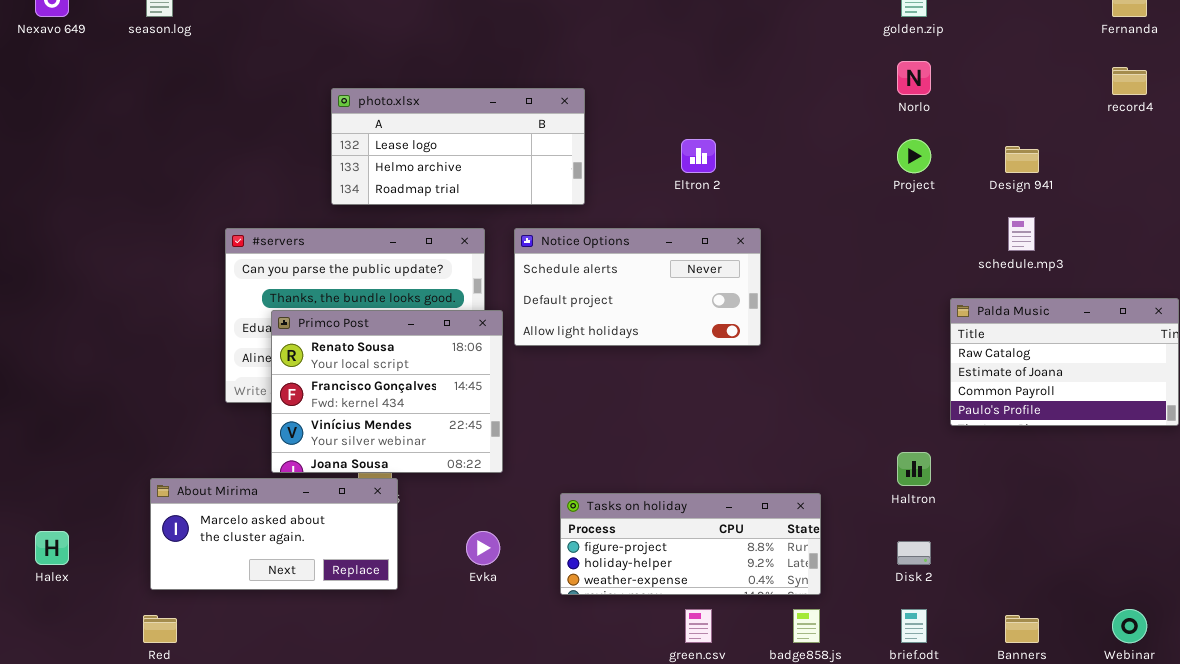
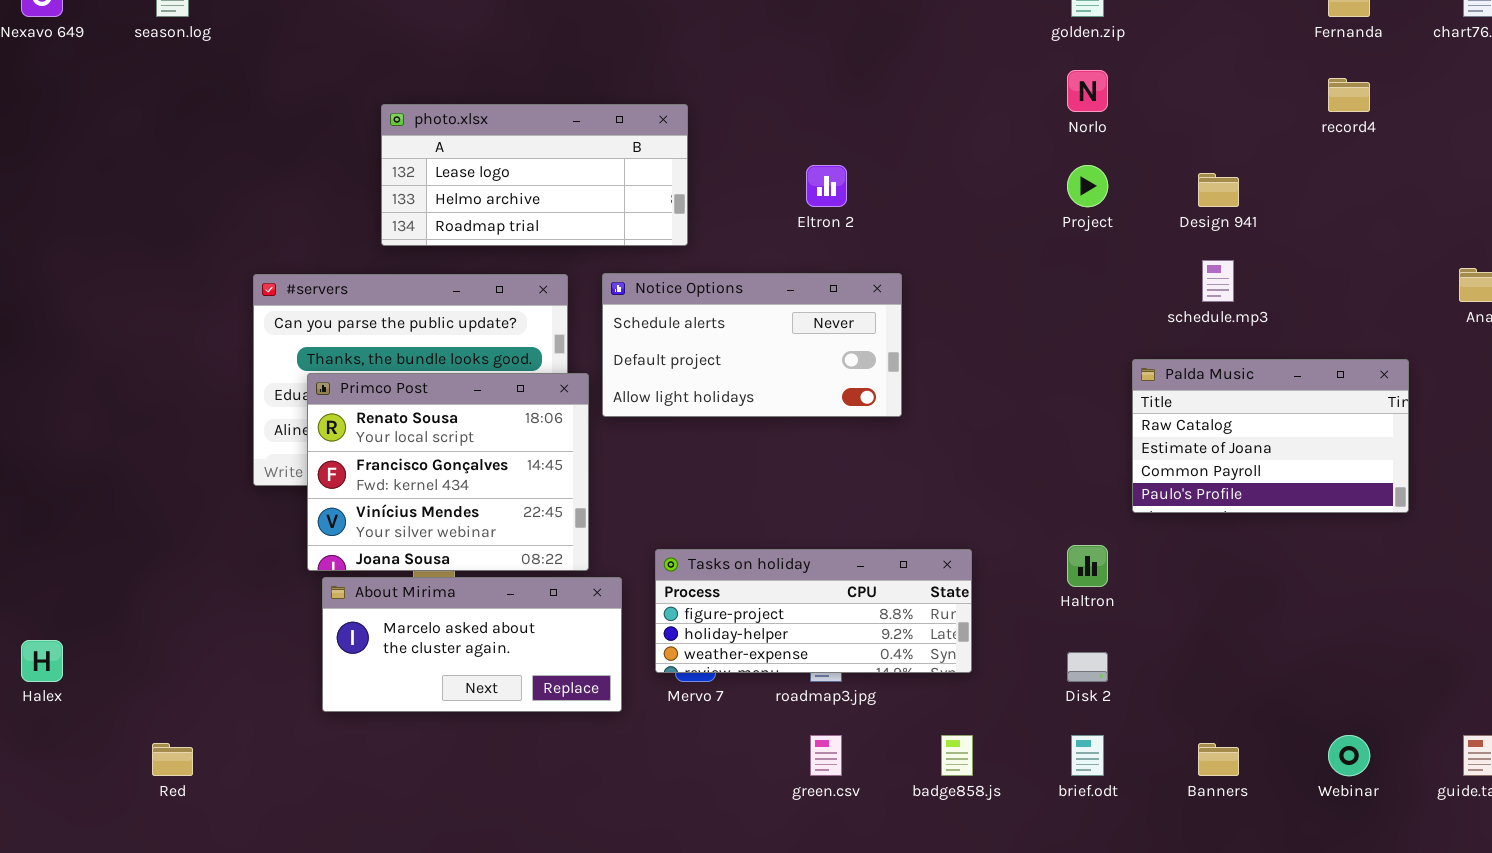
About Mirima: [150,478,398,590] -> [322,577,622,712], moved
Tasks on holiday: [560,493,821,595] -> [655,549,972,673], moved

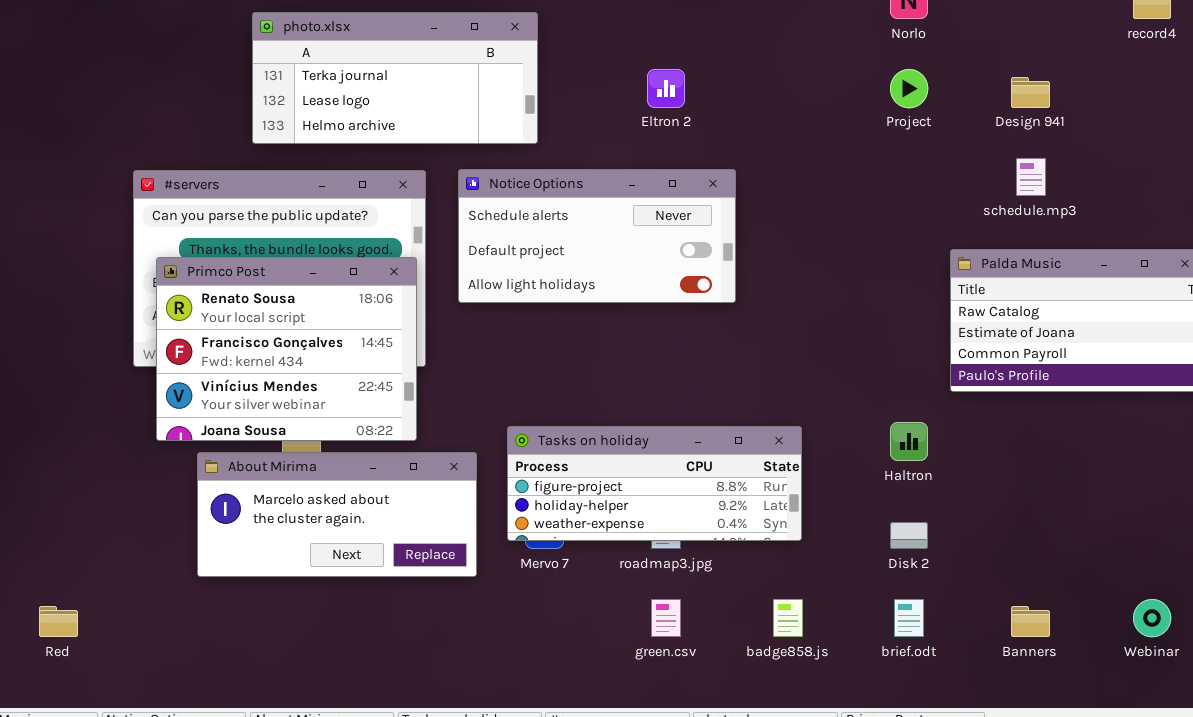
photo.xlsx: [381,104,688,246] -> [252,12,538,144], scrolled up 1 row
Primco Post: [307,373,589,571] -> [156,257,417,441], moved

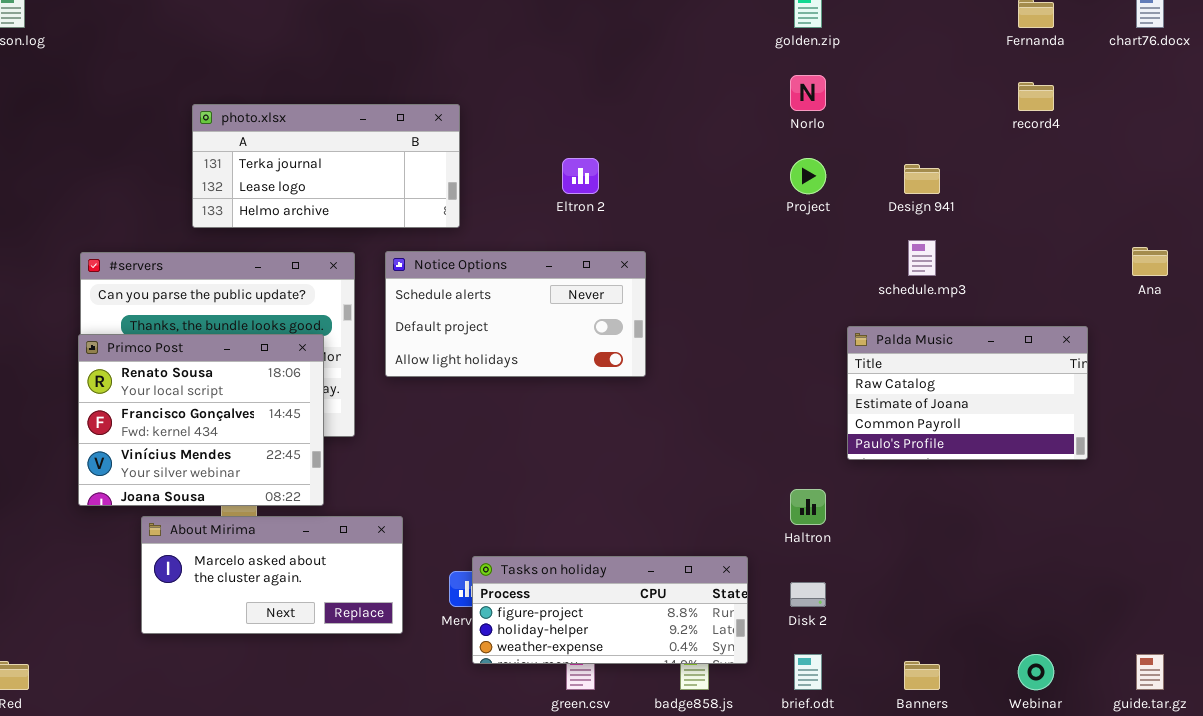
Primco Post: [156,257,417,441] -> [78,334,324,506], moved
Tasks on holiday: [507,426,802,541] -> [472,556,748,664], moved

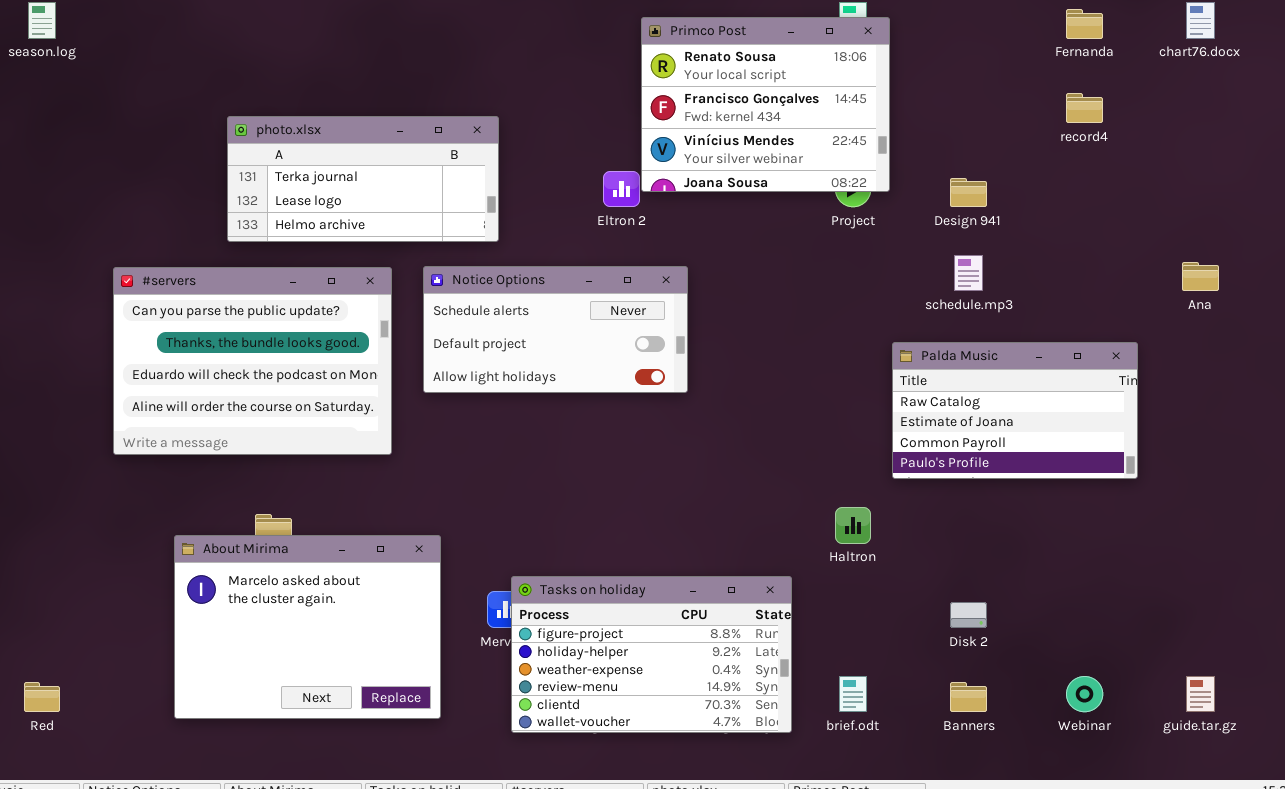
Primco Post: [78,334,324,506] -> [641,17,890,192], moved
About Mirima: [141,516,403,634] -> [174,535,441,719], resized
Tasks on holiday: [472,556,748,664] -> [511,576,792,733], resized
Disk 2: [790,582,826,607] -> [950,602,987,628], moved

